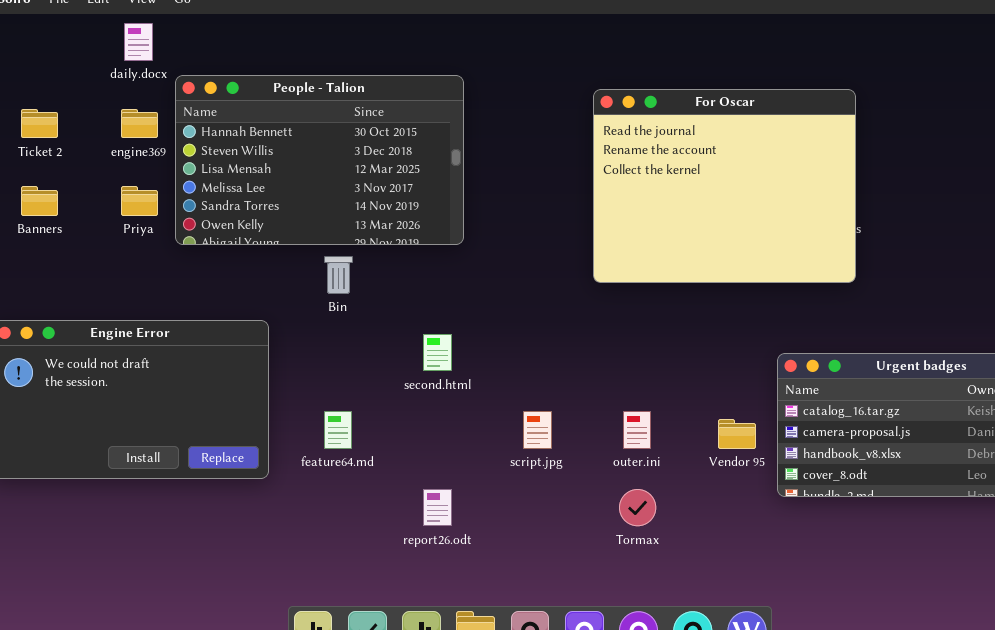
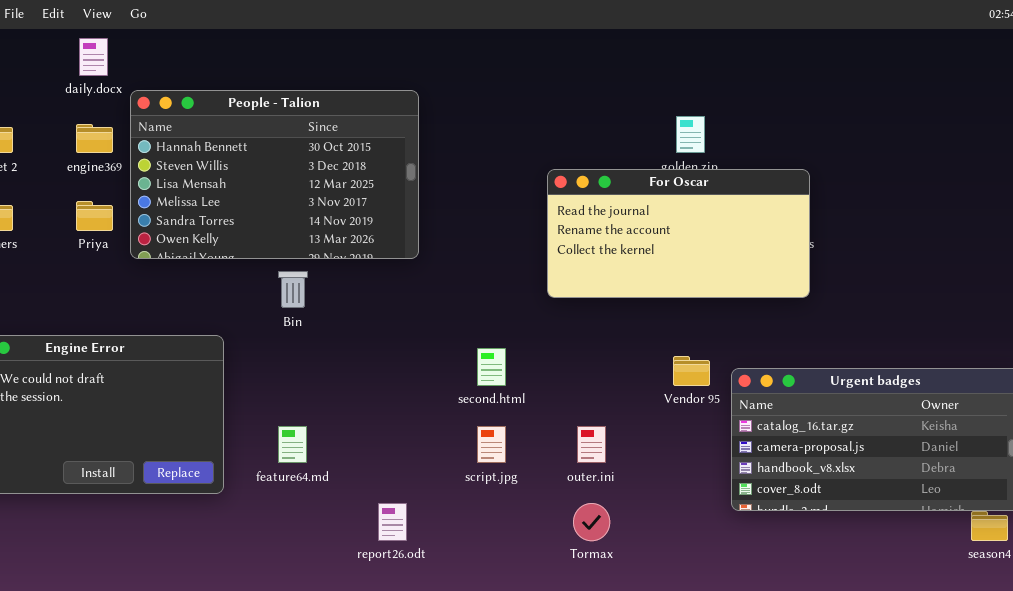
For Oscar: [593,89,856,283] -> [547,169,810,298], resized
second.html: [423,334,452,371] -> [477,348,506,386], moved
Vendor 95: [718,419,756,449] -> [673,356,710,386], moved

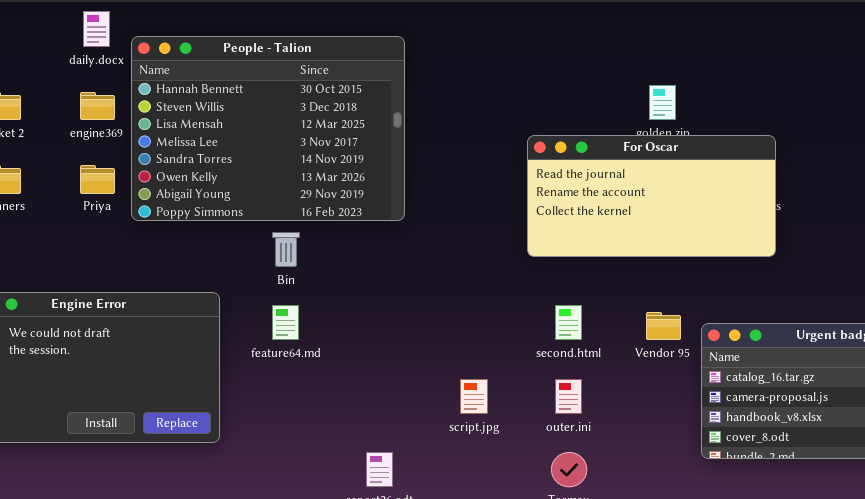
People - Talion: [130,90,419,259] -> [131,36,405,221], resized
second.html: [477,348,506,386] -> [555,305,582,340], moved
feature64.md: [278,426,307,463] -> [272,305,299,340], moved

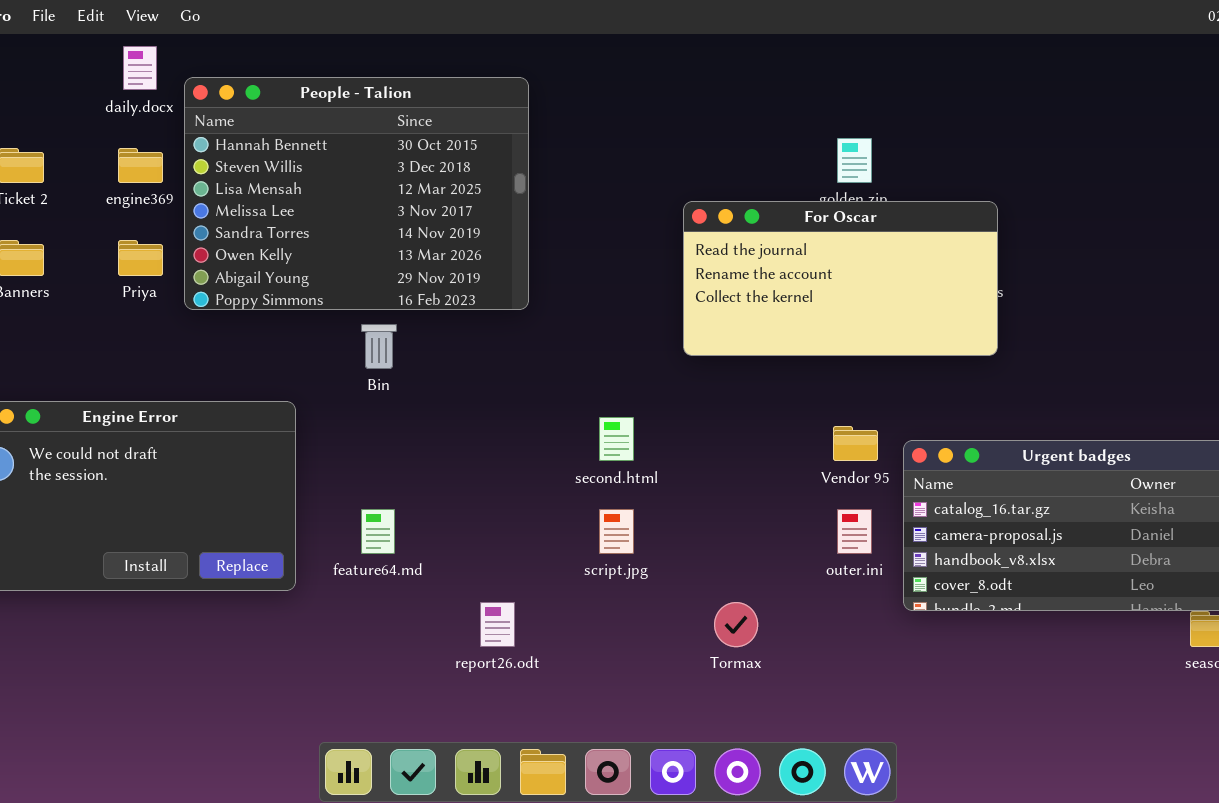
feature64.md: [272,305,299,340] -> [361,509,395,554], moved
second.html: [555,305,582,340] -> [599,417,634,461], moved
outer.ini: [555,379,582,414] -> [837,509,872,554], moved

